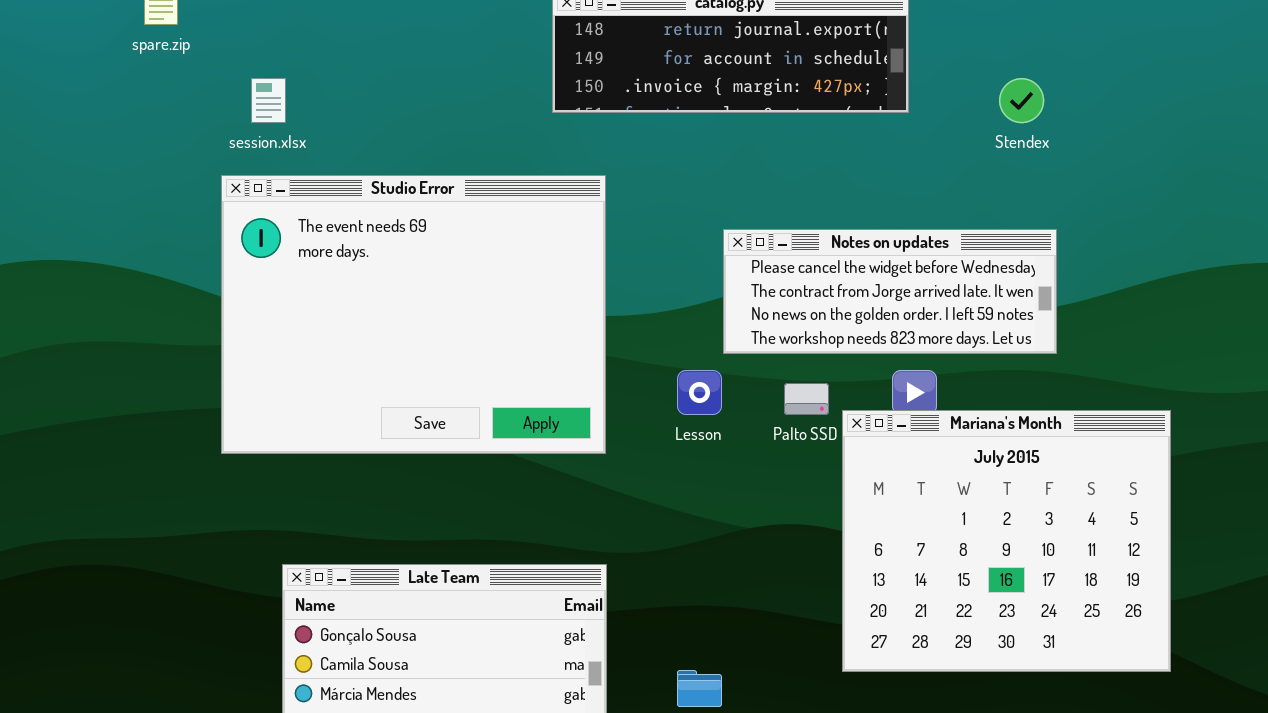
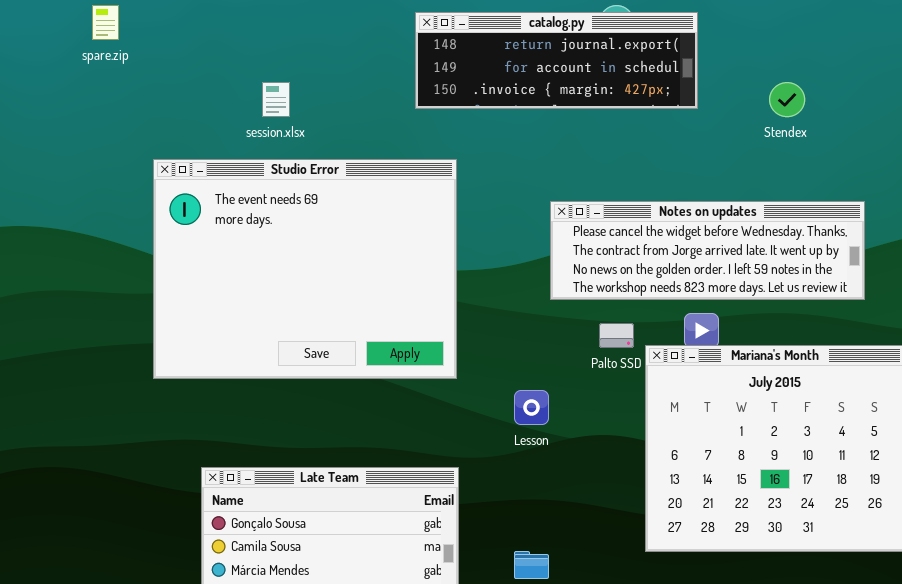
session.xlsx: [251,78,286,123] -> [262,82,290,117], moved
Notes on updates: [723,229,1057,354] -> [550,201,865,300], resized
Lesson: [677,370,722,415] -> [514,390,549,425], moved

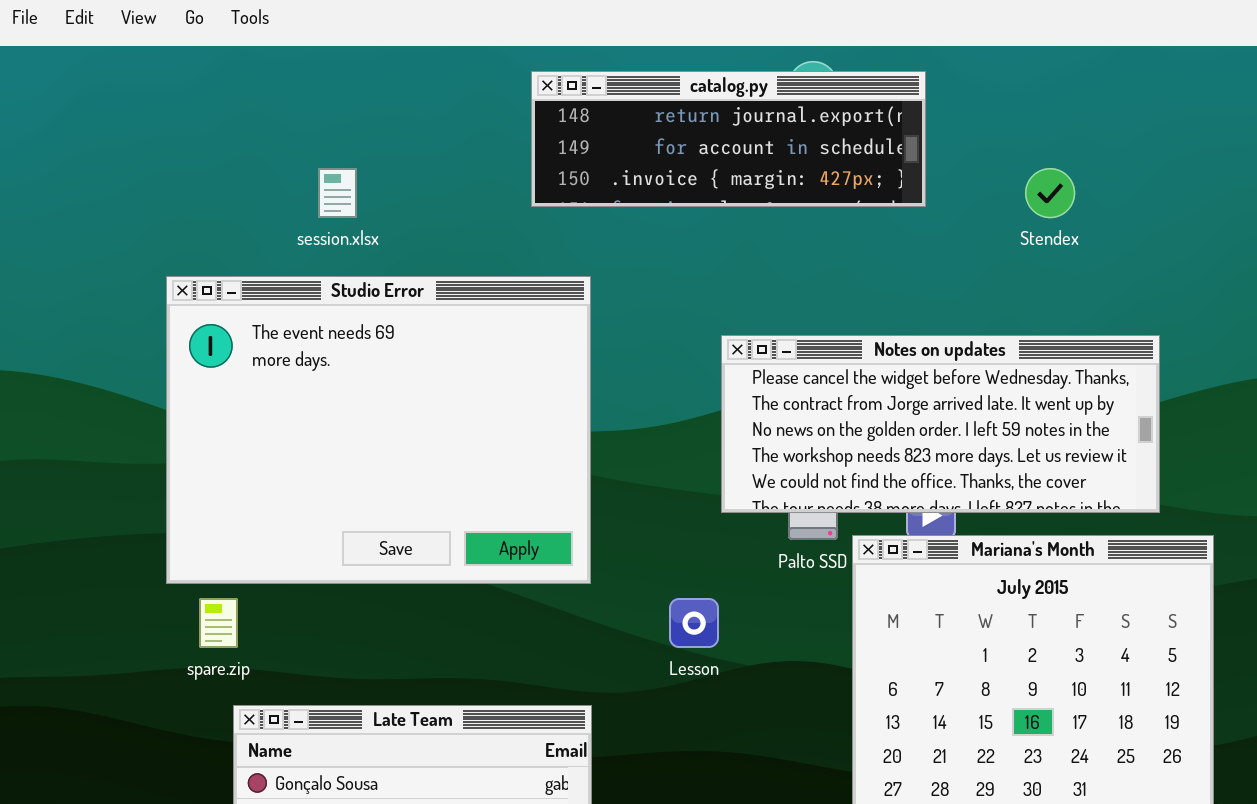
spare.zip: [92,5,119,40] -> [199,598,238,648], moved
Notes on updates: [550,201,865,300] -> [721,335,1160,513], resized

